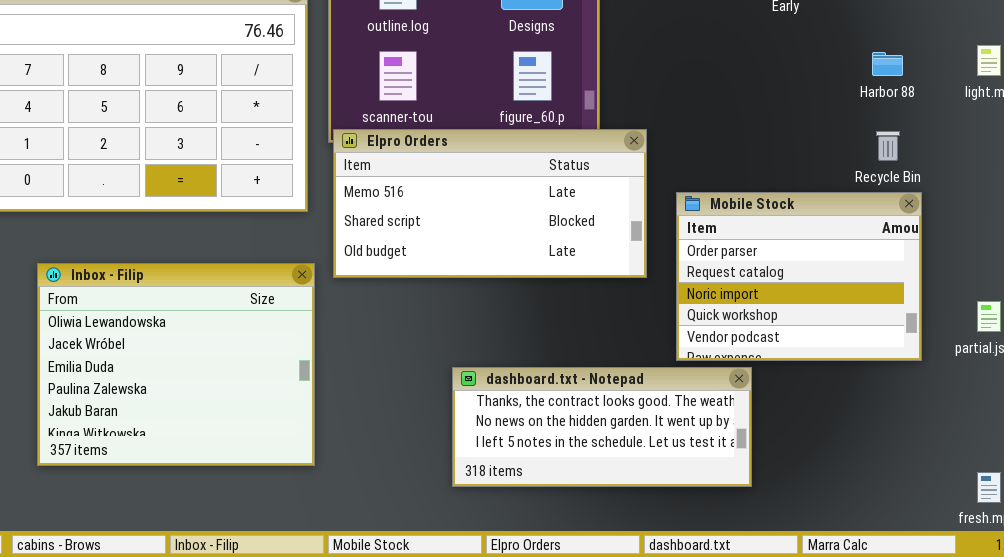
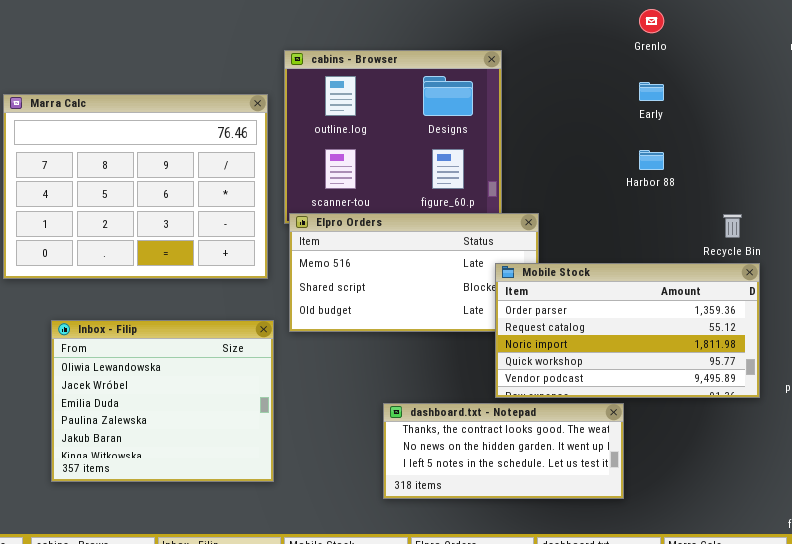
Harbor 88: [872,52,903,76] -> [639,150,664,170], moved
Mobile Stock: [676,192,922,361] -> [495,263,760,398], resized

